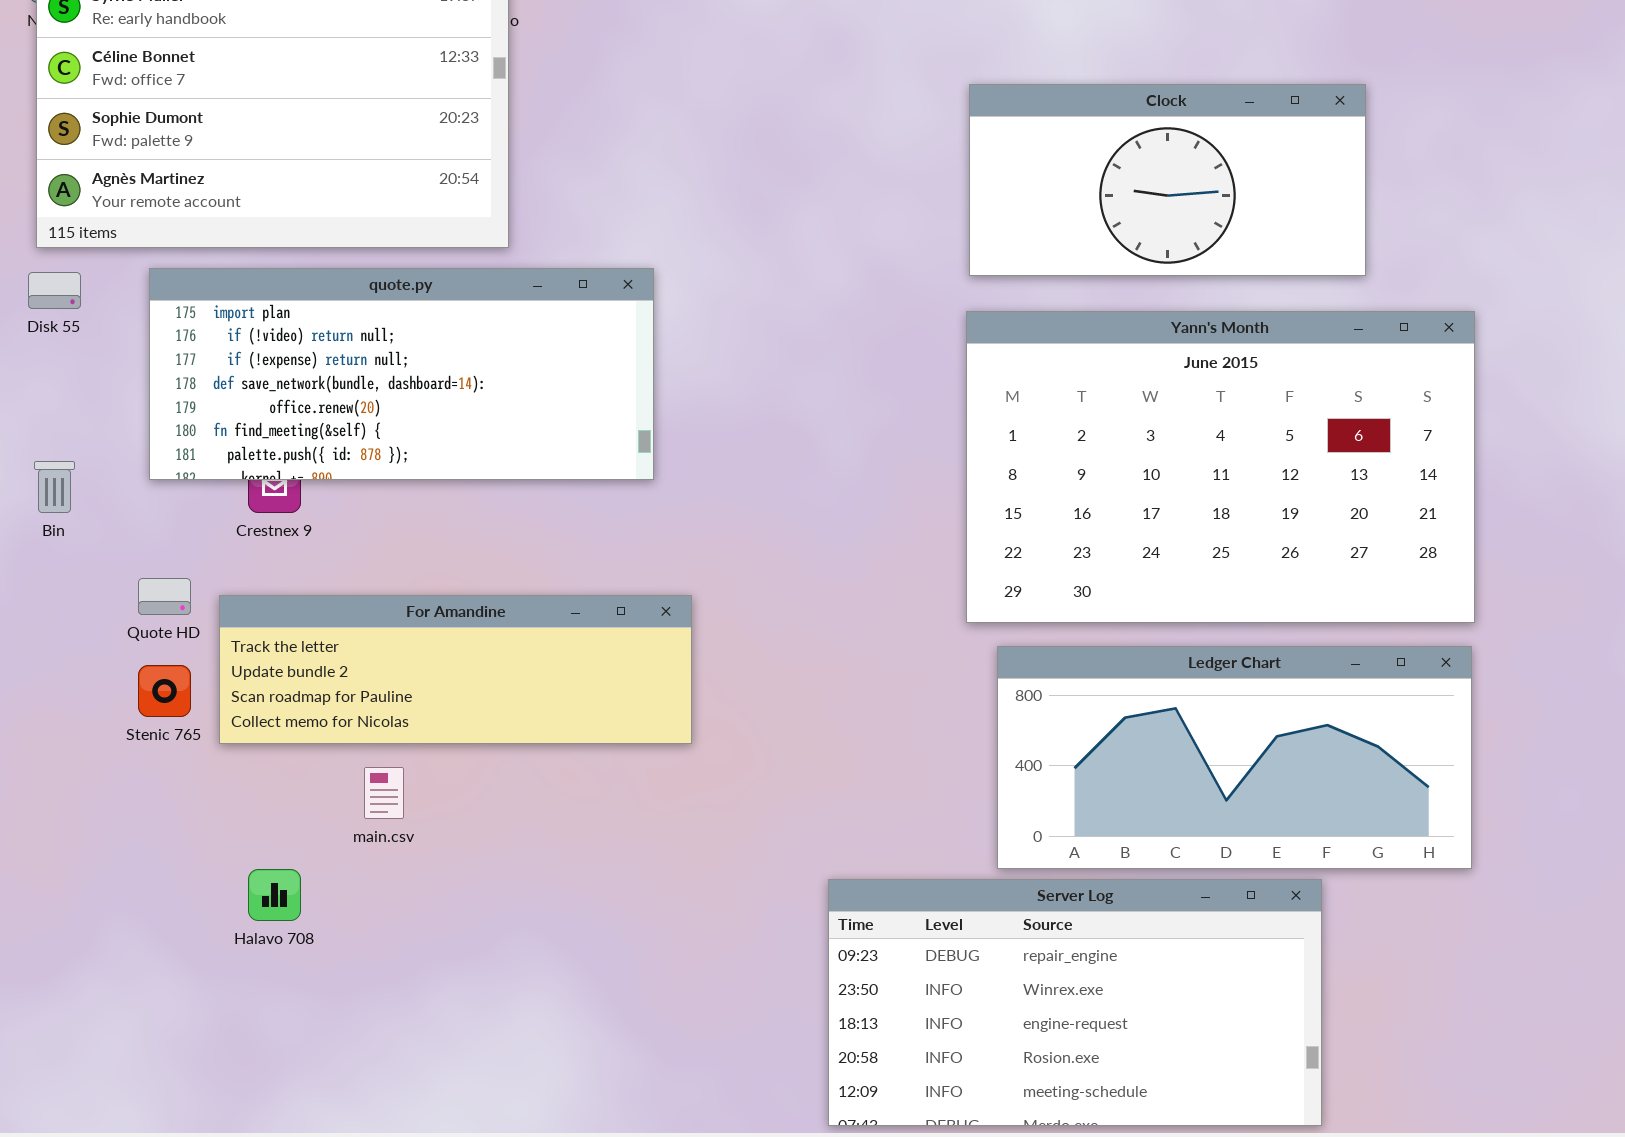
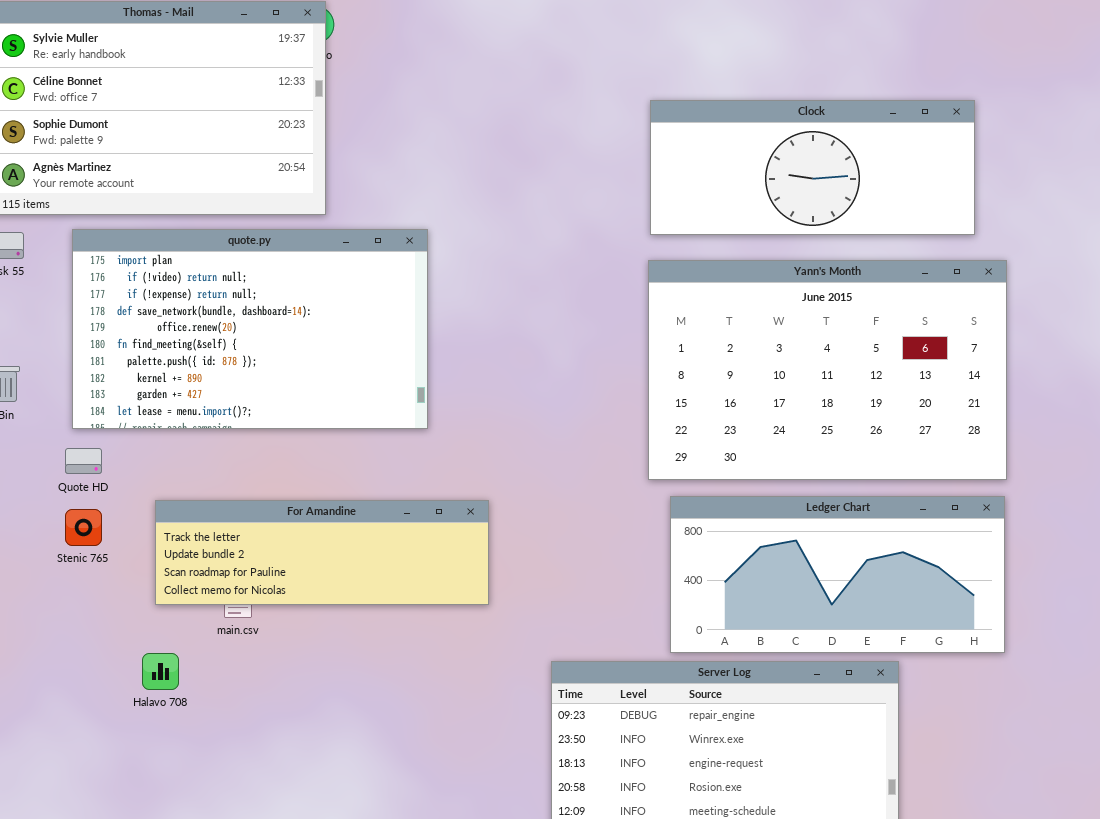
Clock: [969,84,1366,276] -> [650,100,975,235], resized
quote.py: [149,268,654,480] -> [72,229,428,429], resized
For Amandine: [219,595,692,744] -> [155,500,489,605], moved

